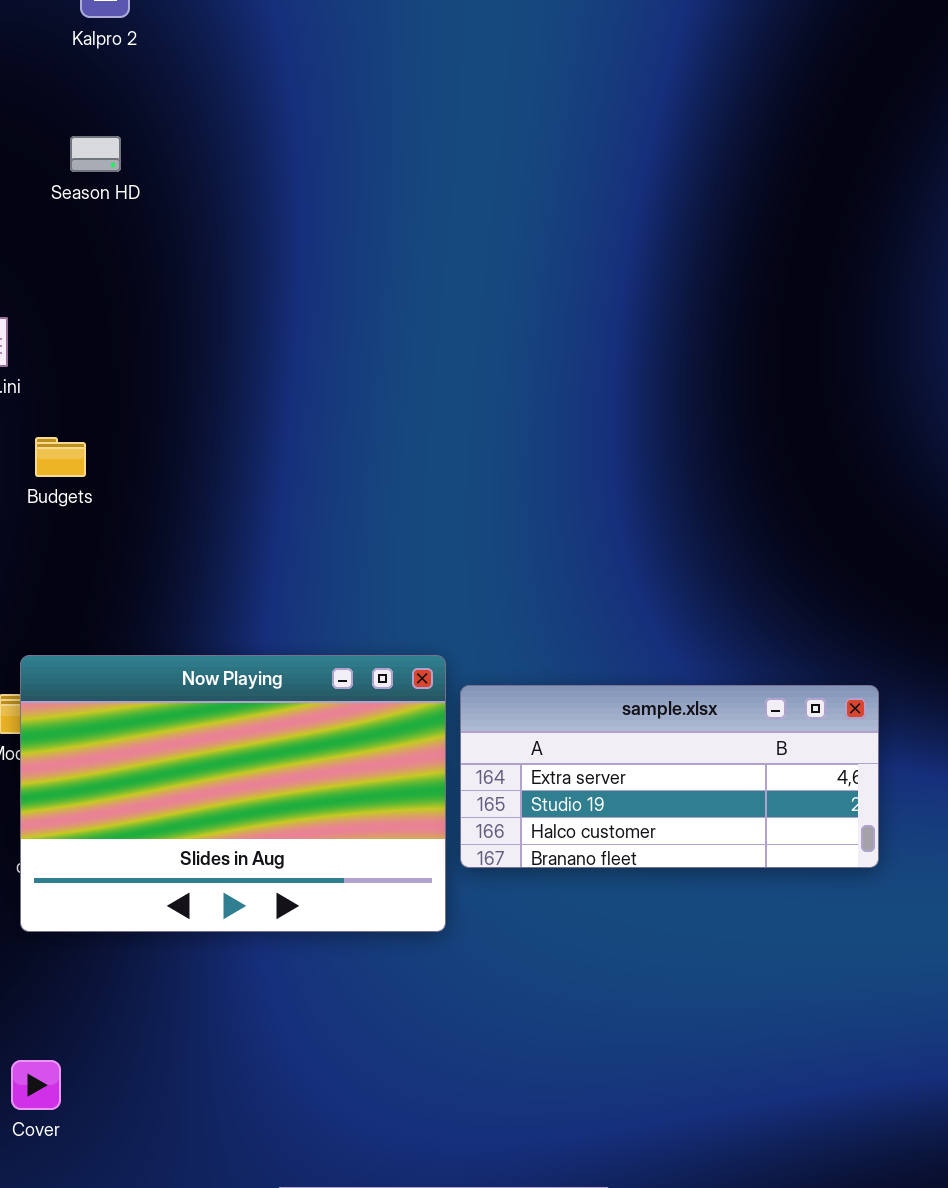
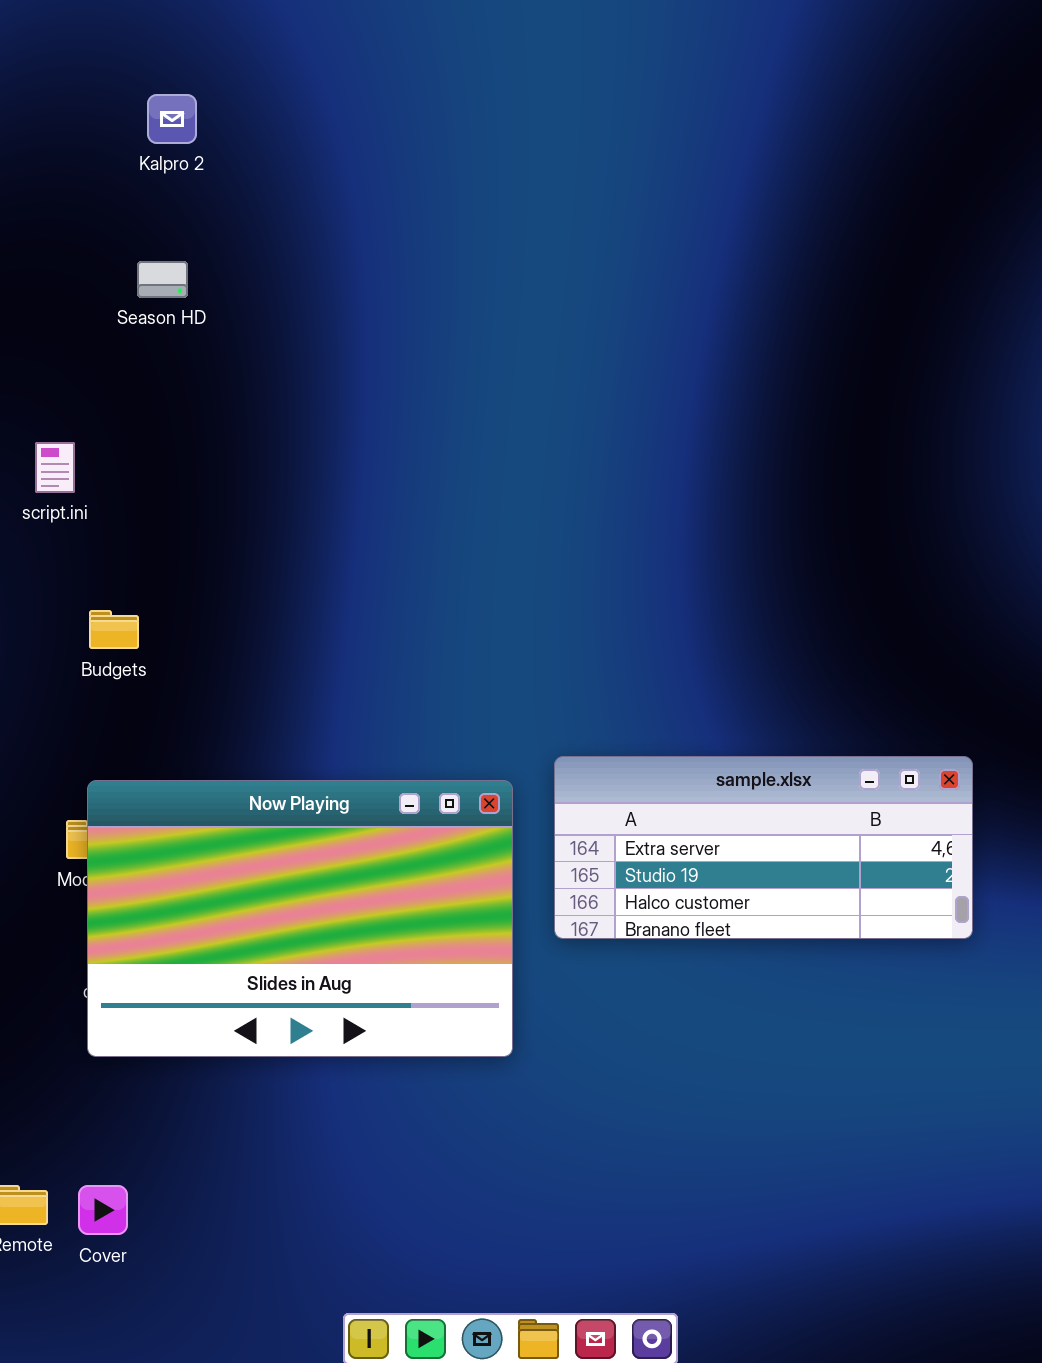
Budgets: [35,437,86,477] -> [89,610,139,649], moved
sample.xlsx: [460,685,879,868] -> [554,756,973,939], moved

